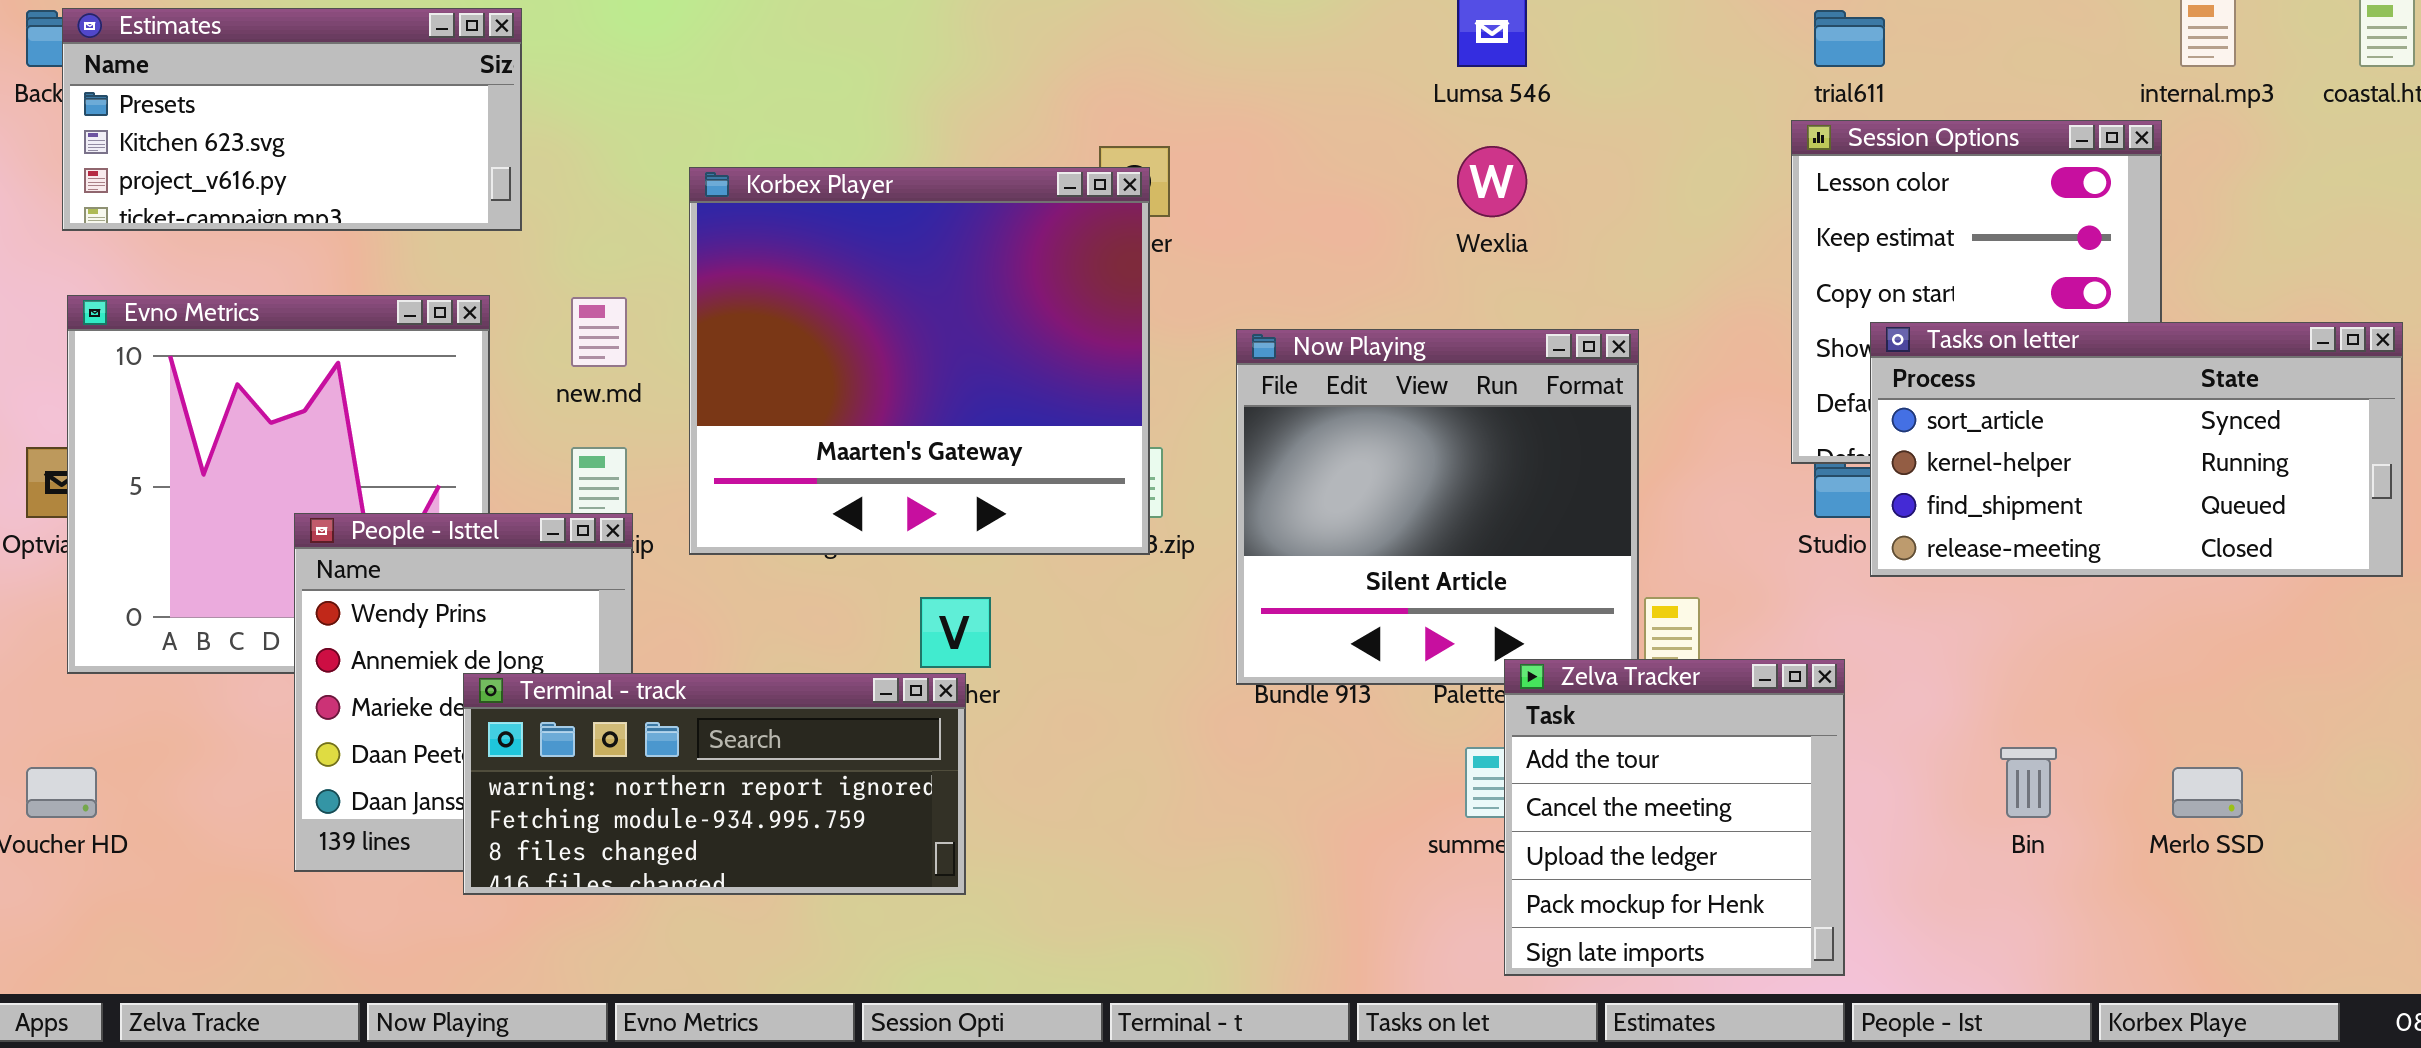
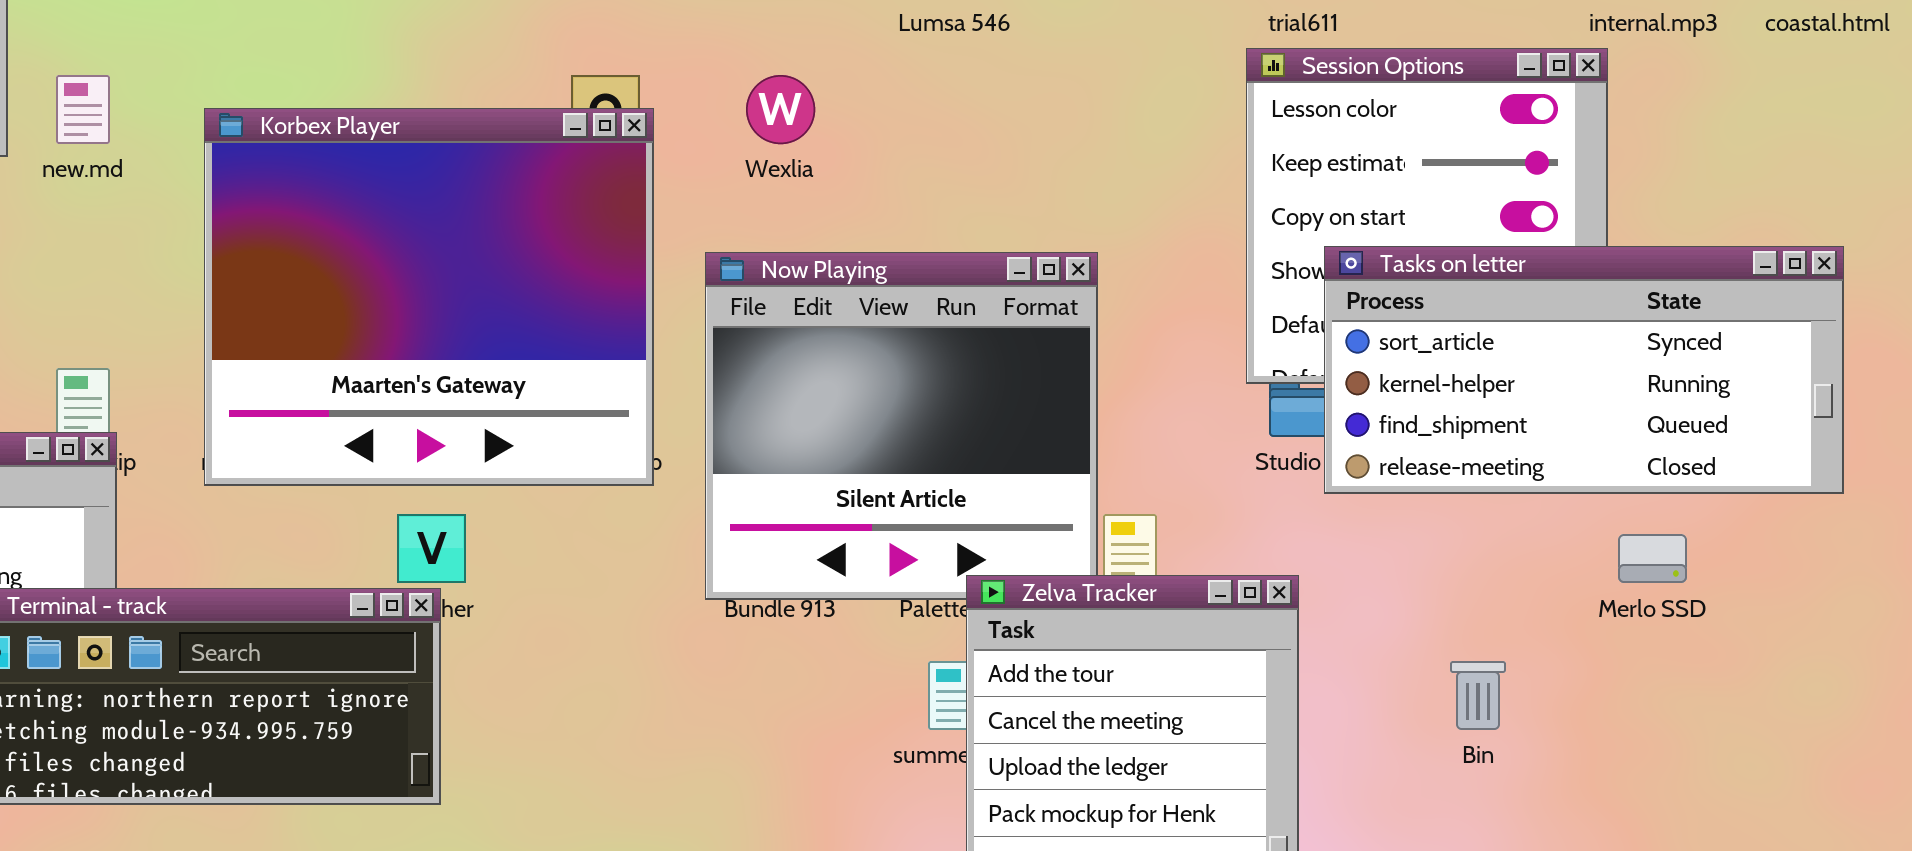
Wexlia: [1457,146,1527,217] -> [746,75,815,144], moved
Korbex Player: [689,167,1150,555] -> [204,108,654,486], moved
new.md: [571,297,627,367] -> [56,75,110,144], moved
Merlo SSD: [2172,767,2243,818] -> [1618,534,1687,583], moved

